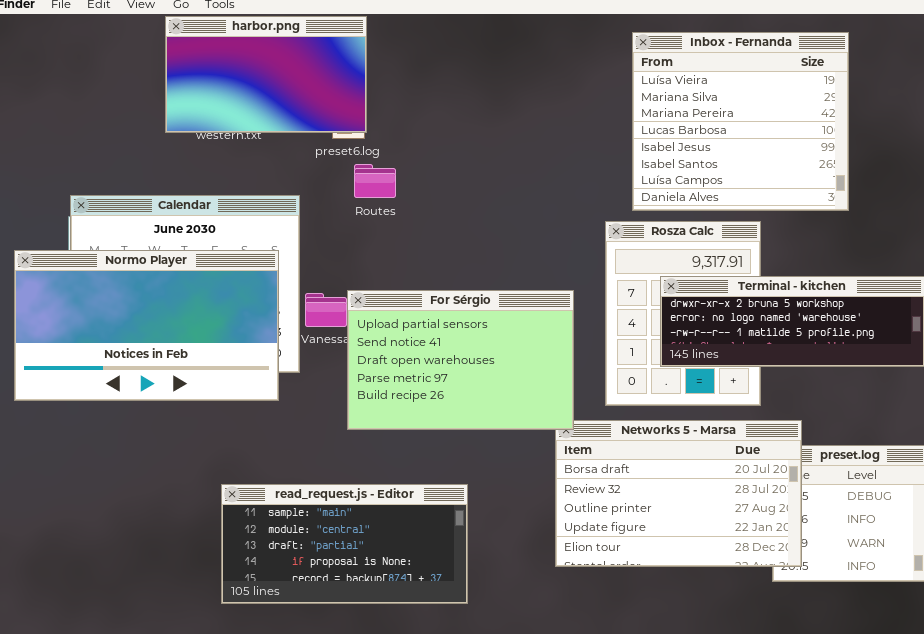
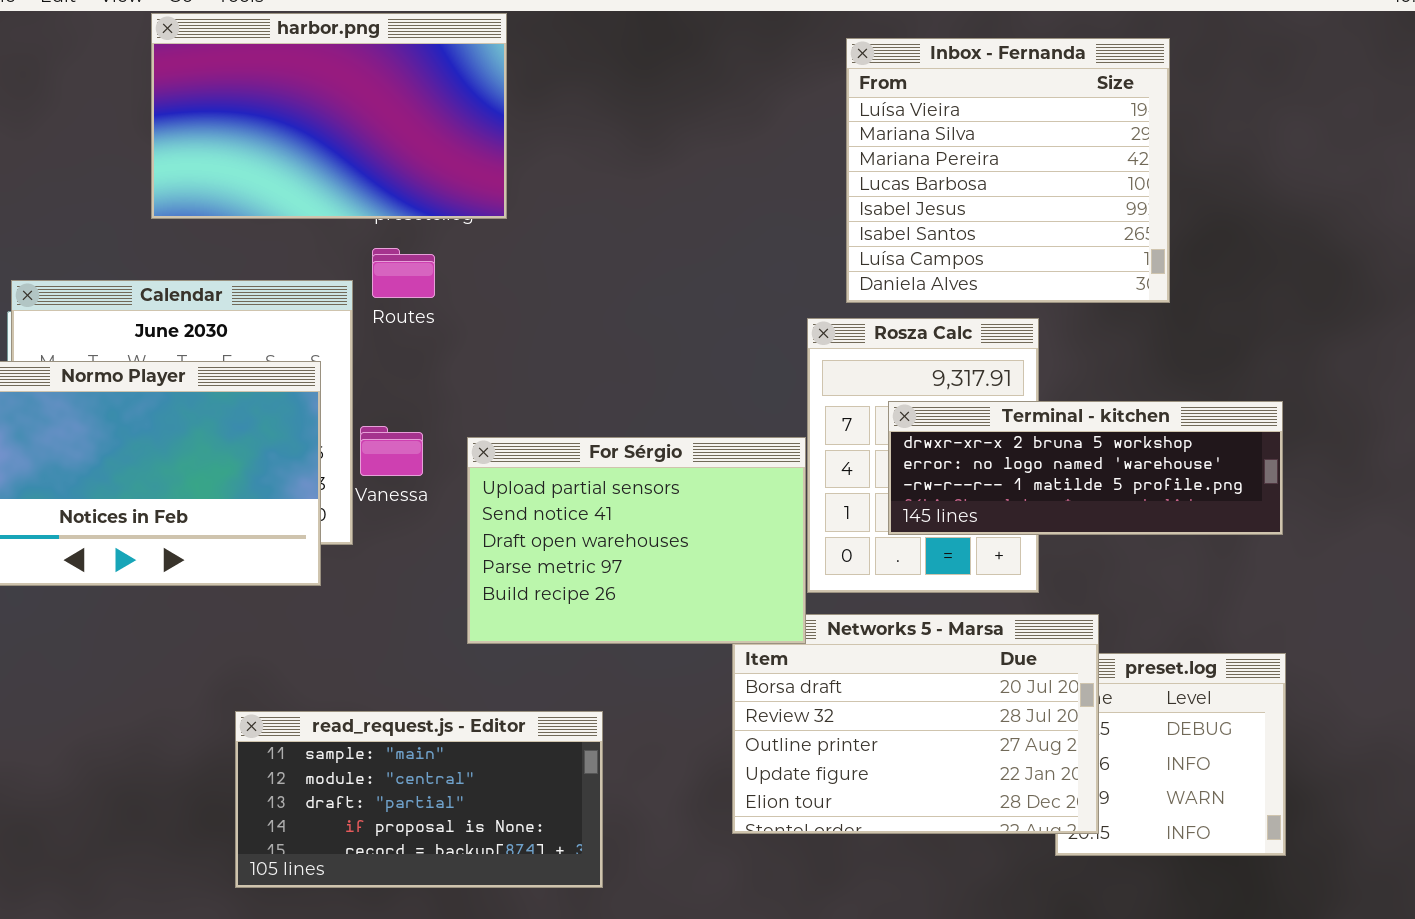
harbor.png: [165,16,367,133] -> [151,13,507,219], resized
Routes: [354,164,396,198] -> [372,248,435,298], moved
For Sérgio: [347,290,574,430] -> [467,437,806,644], moved

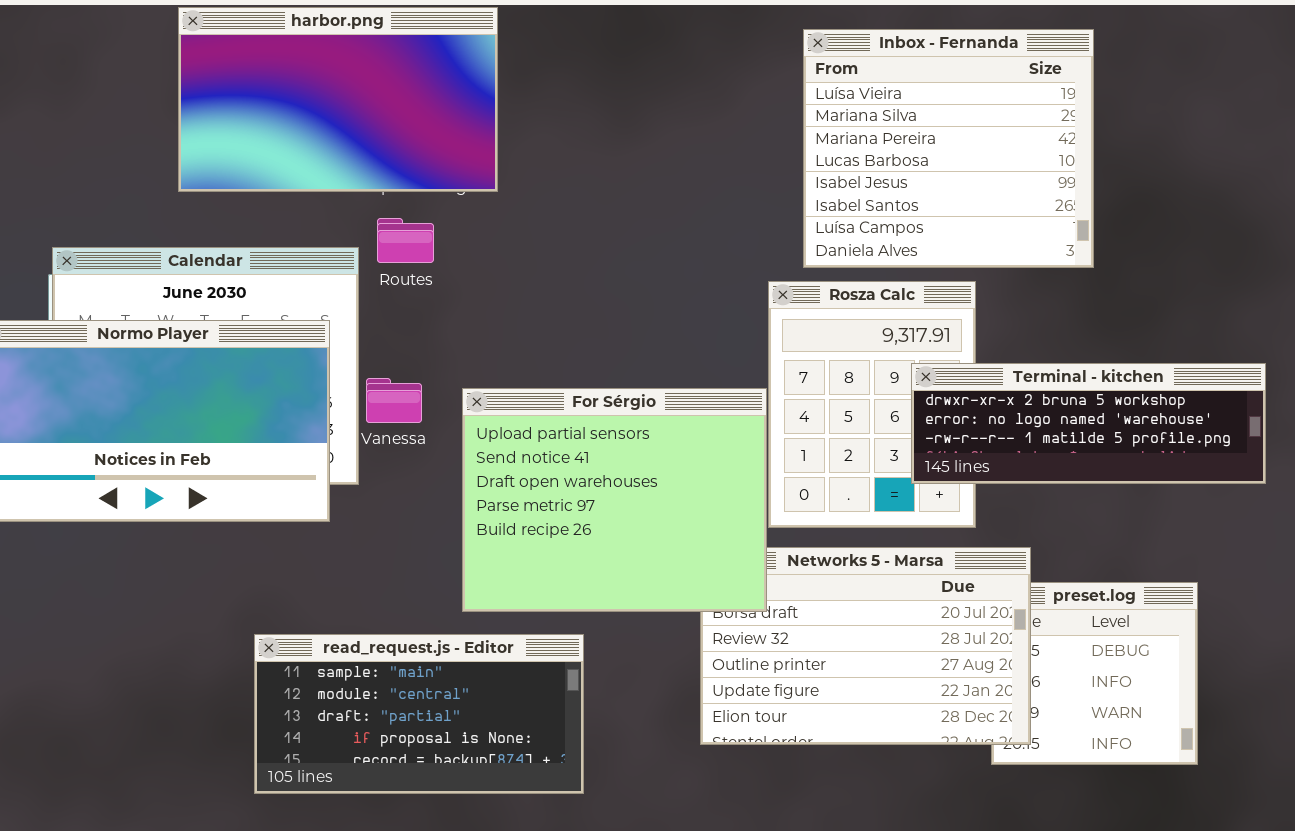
Terminal - kitchen: [888,401,1283,535] -> [911,363,1266,484], moved
For Sérgio: [467,437,806,644] -> [462,388,767,612], resized

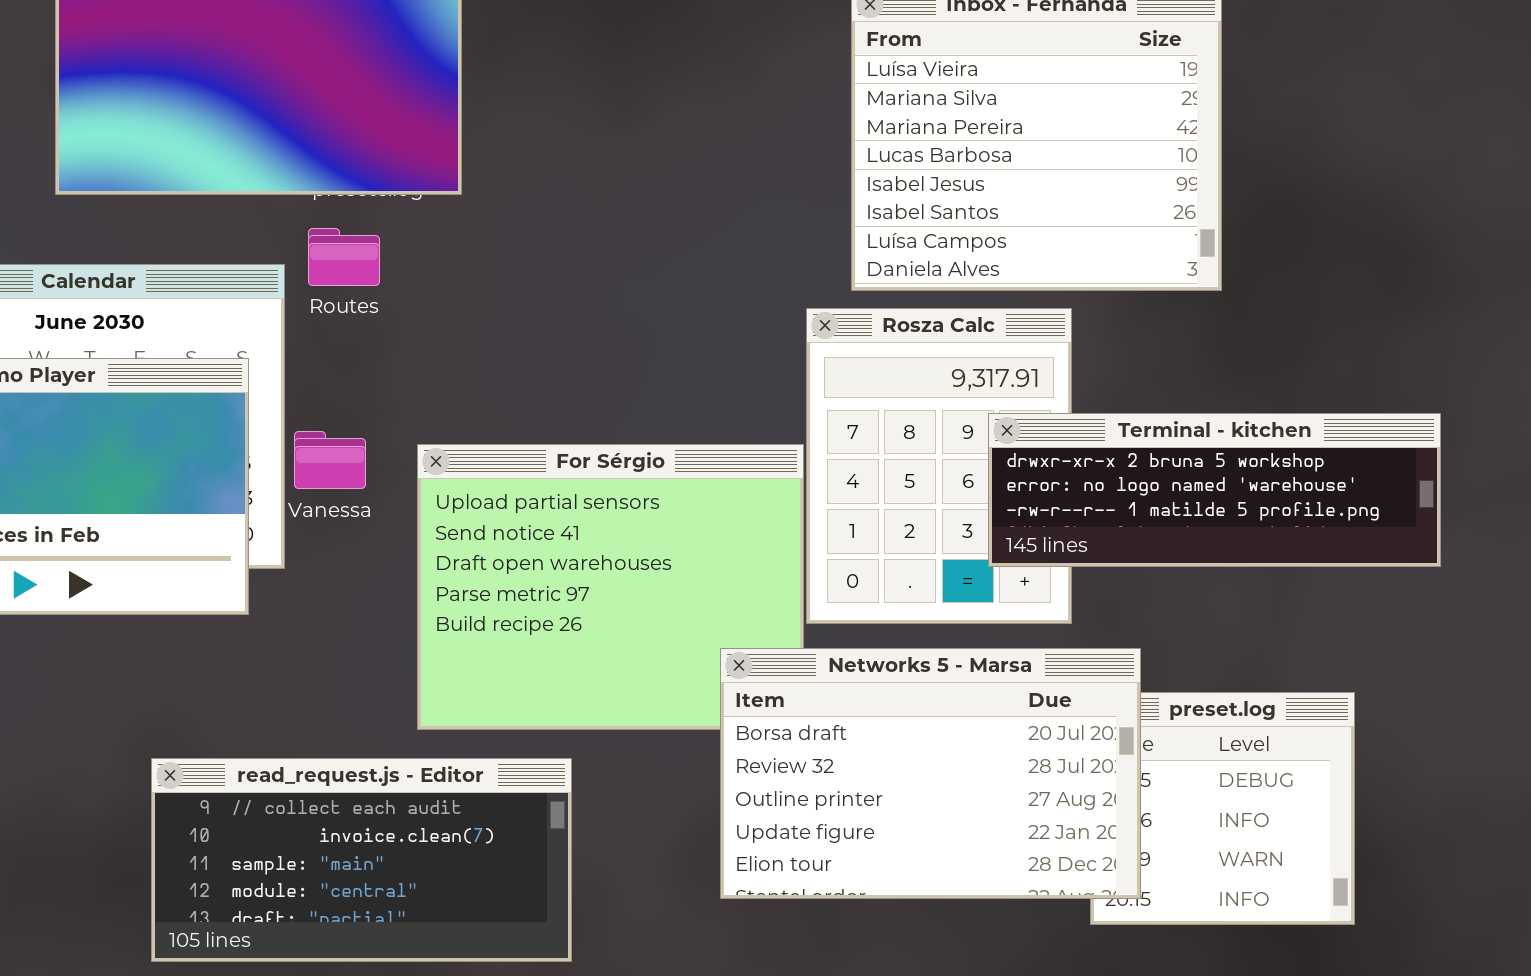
Networks 5 - Marsa: [700,547,1031,745] -> [720,648,1141,899], raised
read_request.js - Editor: [254,634,584,794] -> [151,758,572,962], scrolled up 2 rows

